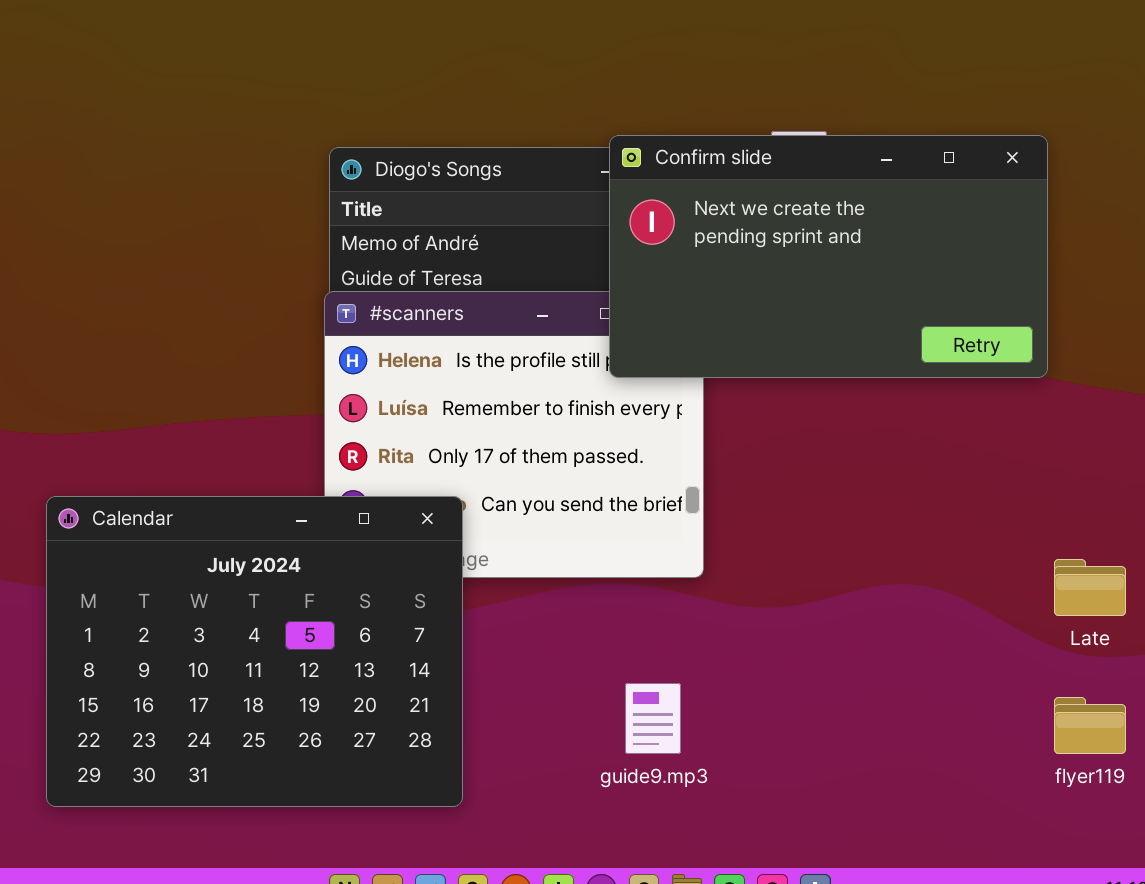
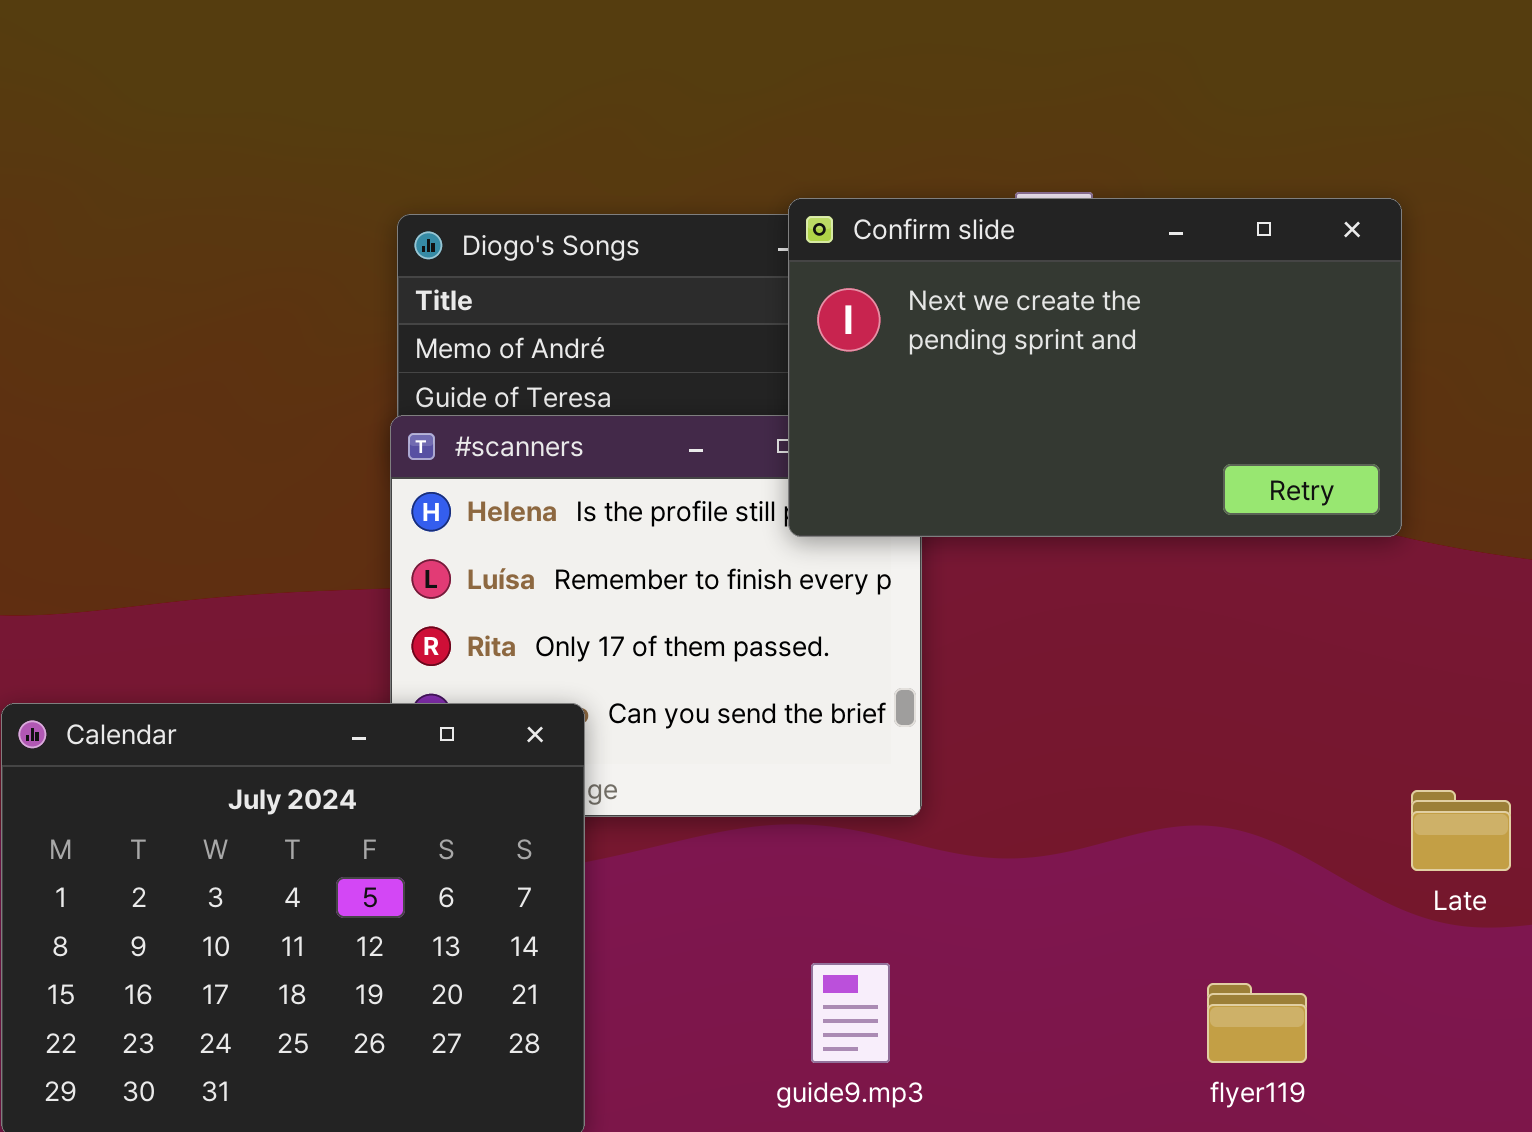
flyer119: [1054,697,1126,754] -> [1207,983,1307,1063], moved

